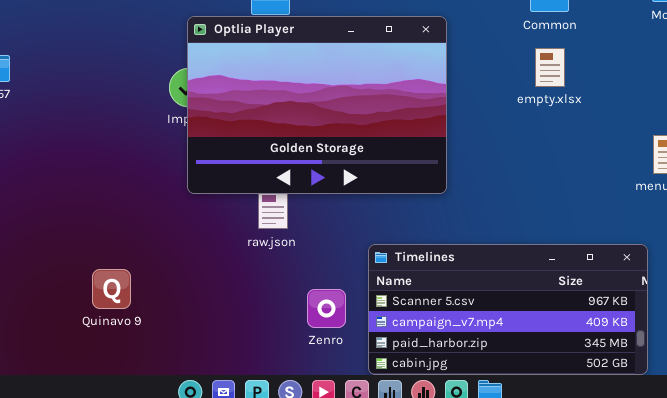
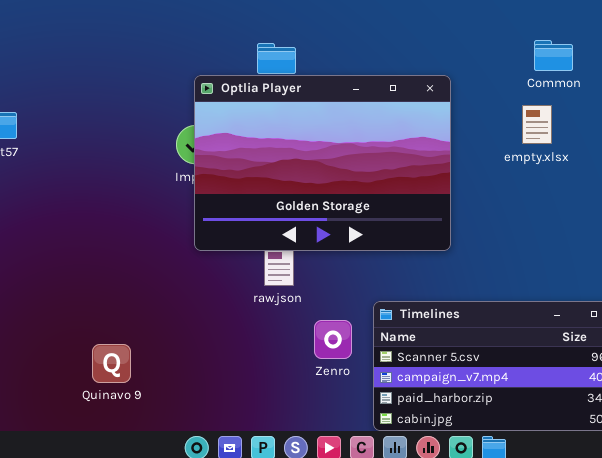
empty.xlsx: [535,48,565,87] -> [522,105,552,144], moved
Quinavo 9: [92,269,131,309] -> [92,344,131,383], moved
Zenro: [307,289,346,328] -> [314,320,352,359], moved

